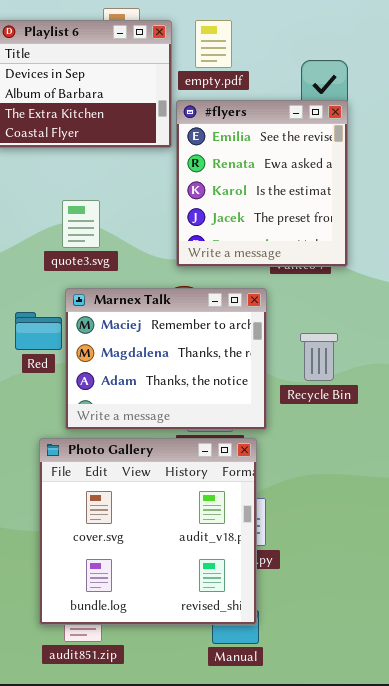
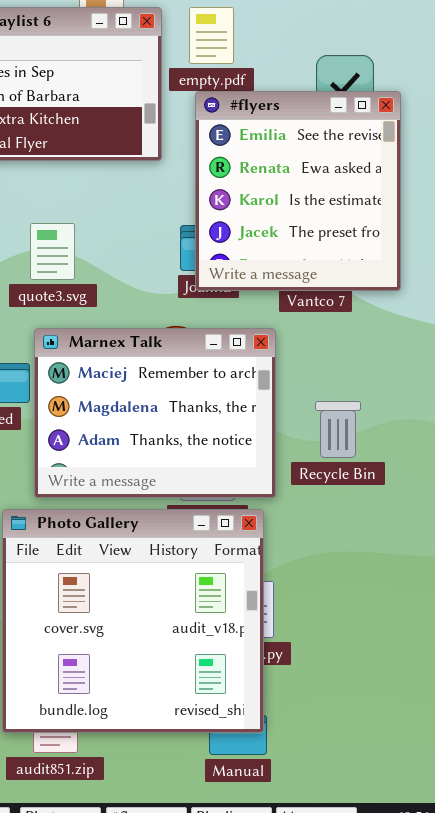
#flyers: [176,100,348,267] -> [195,91,401,291], moved
Recycle Bin: [300,333,338,381] -> [315,401,361,458], moved

